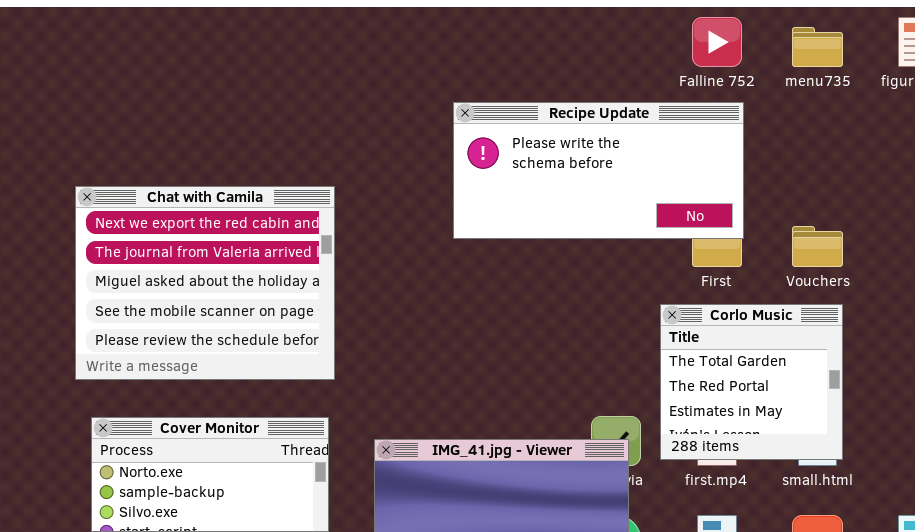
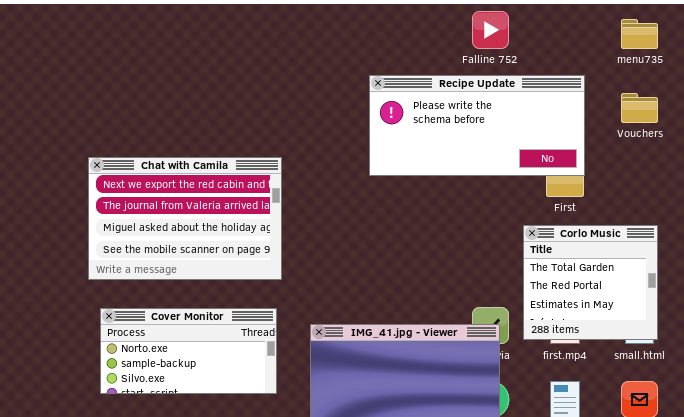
Falline 752: [692,17,742,67] -> [472,11,509,49], moved
Chat with Camila: [75,186,335,380] -> [88,157,282,280], resized
Vouchers: [792,226,843,267] -> [621,93,658,123], moved

